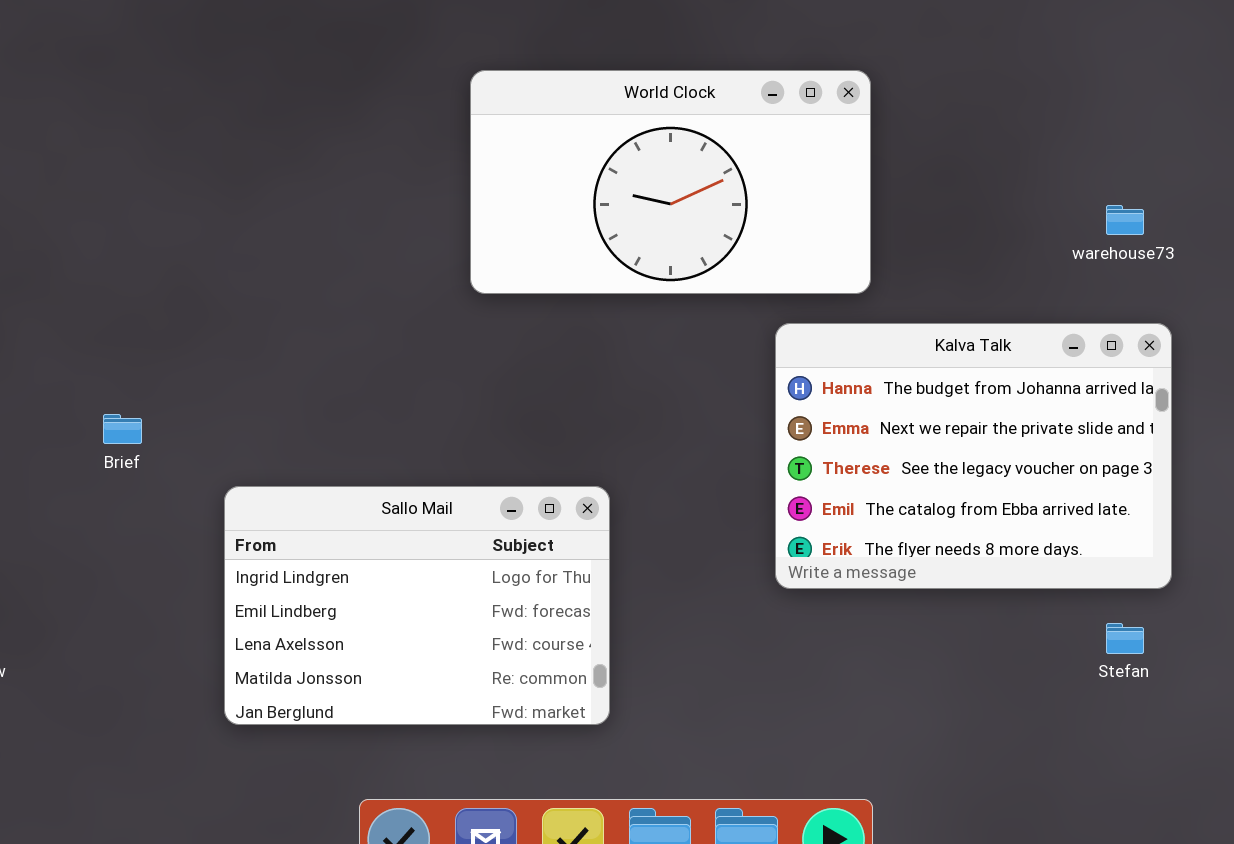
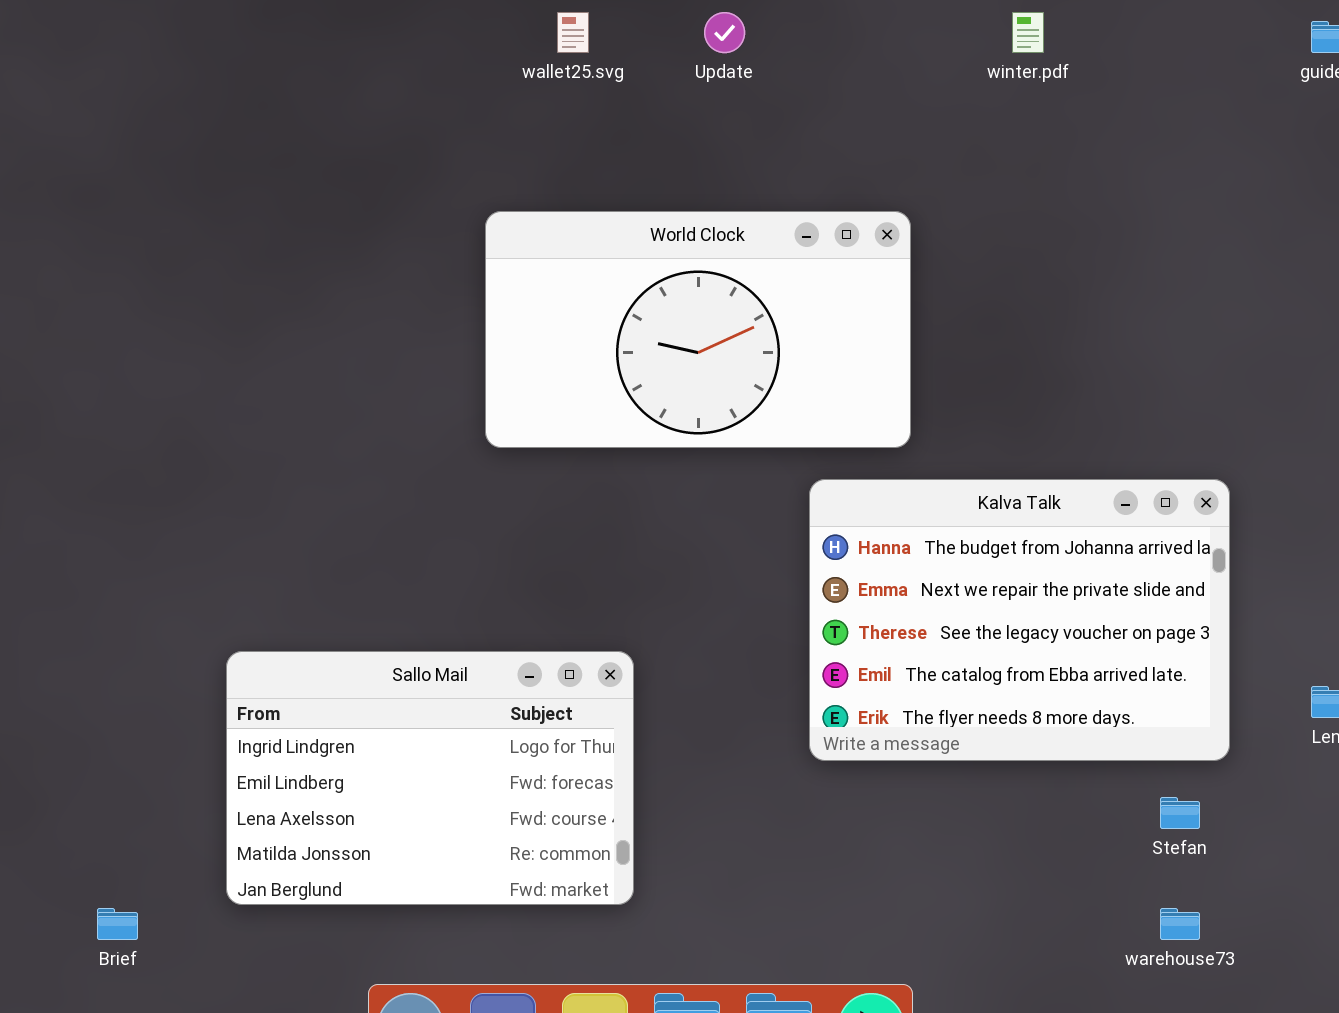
warehouse73: [1106,205,1144,235] -> [1160,908,1200,940], moved
Brief: [103,414,142,444] -> [97,908,138,940], moved

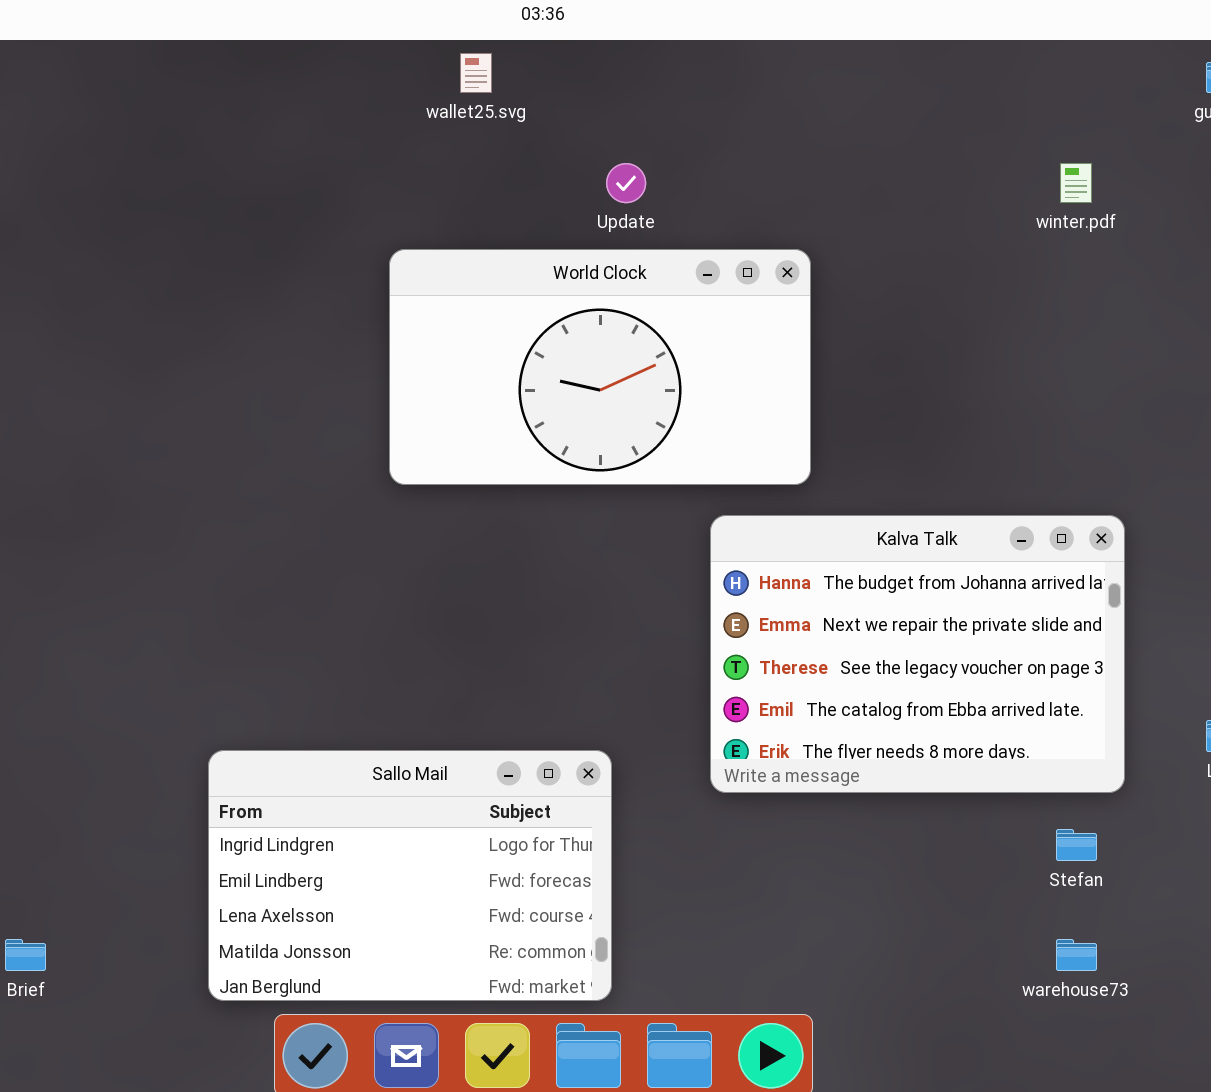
Update: [704,12,745,53] -> [606,163,646,203], moved
winter.pdf: [1012,12,1044,53] -> [1060,163,1092,203], moved
Sallo Mail: [226,651,634,905] -> [208,750,612,1001], moved

